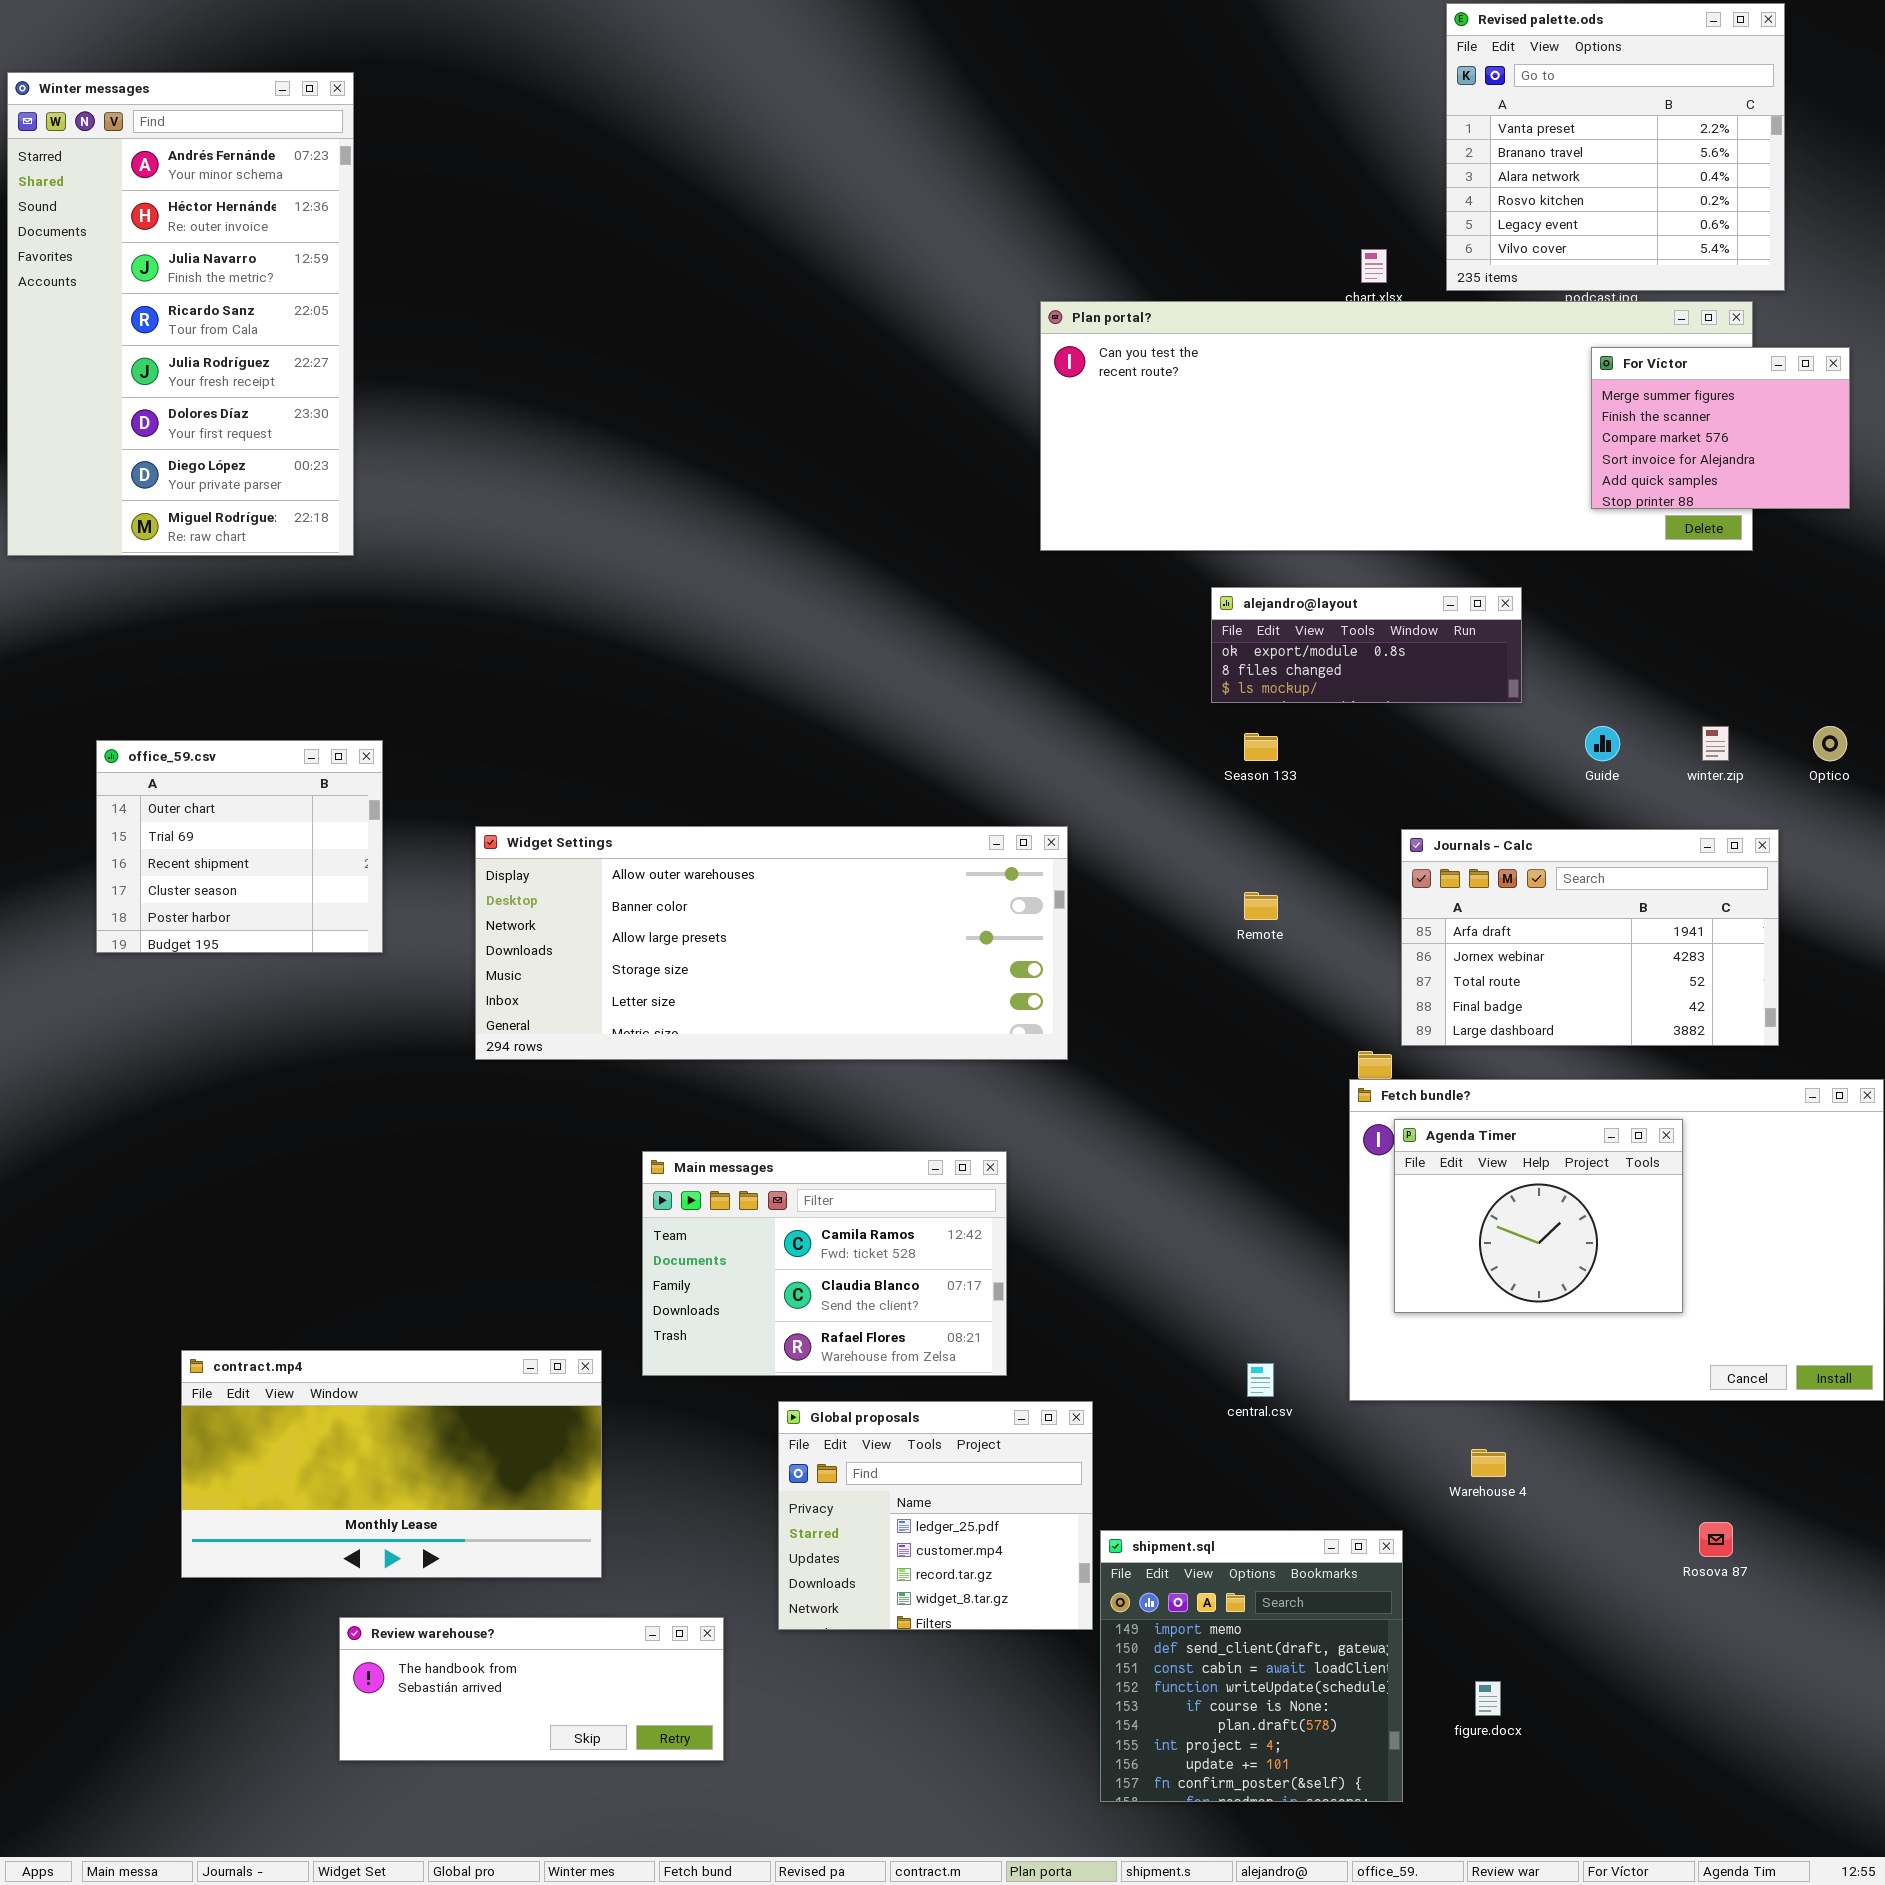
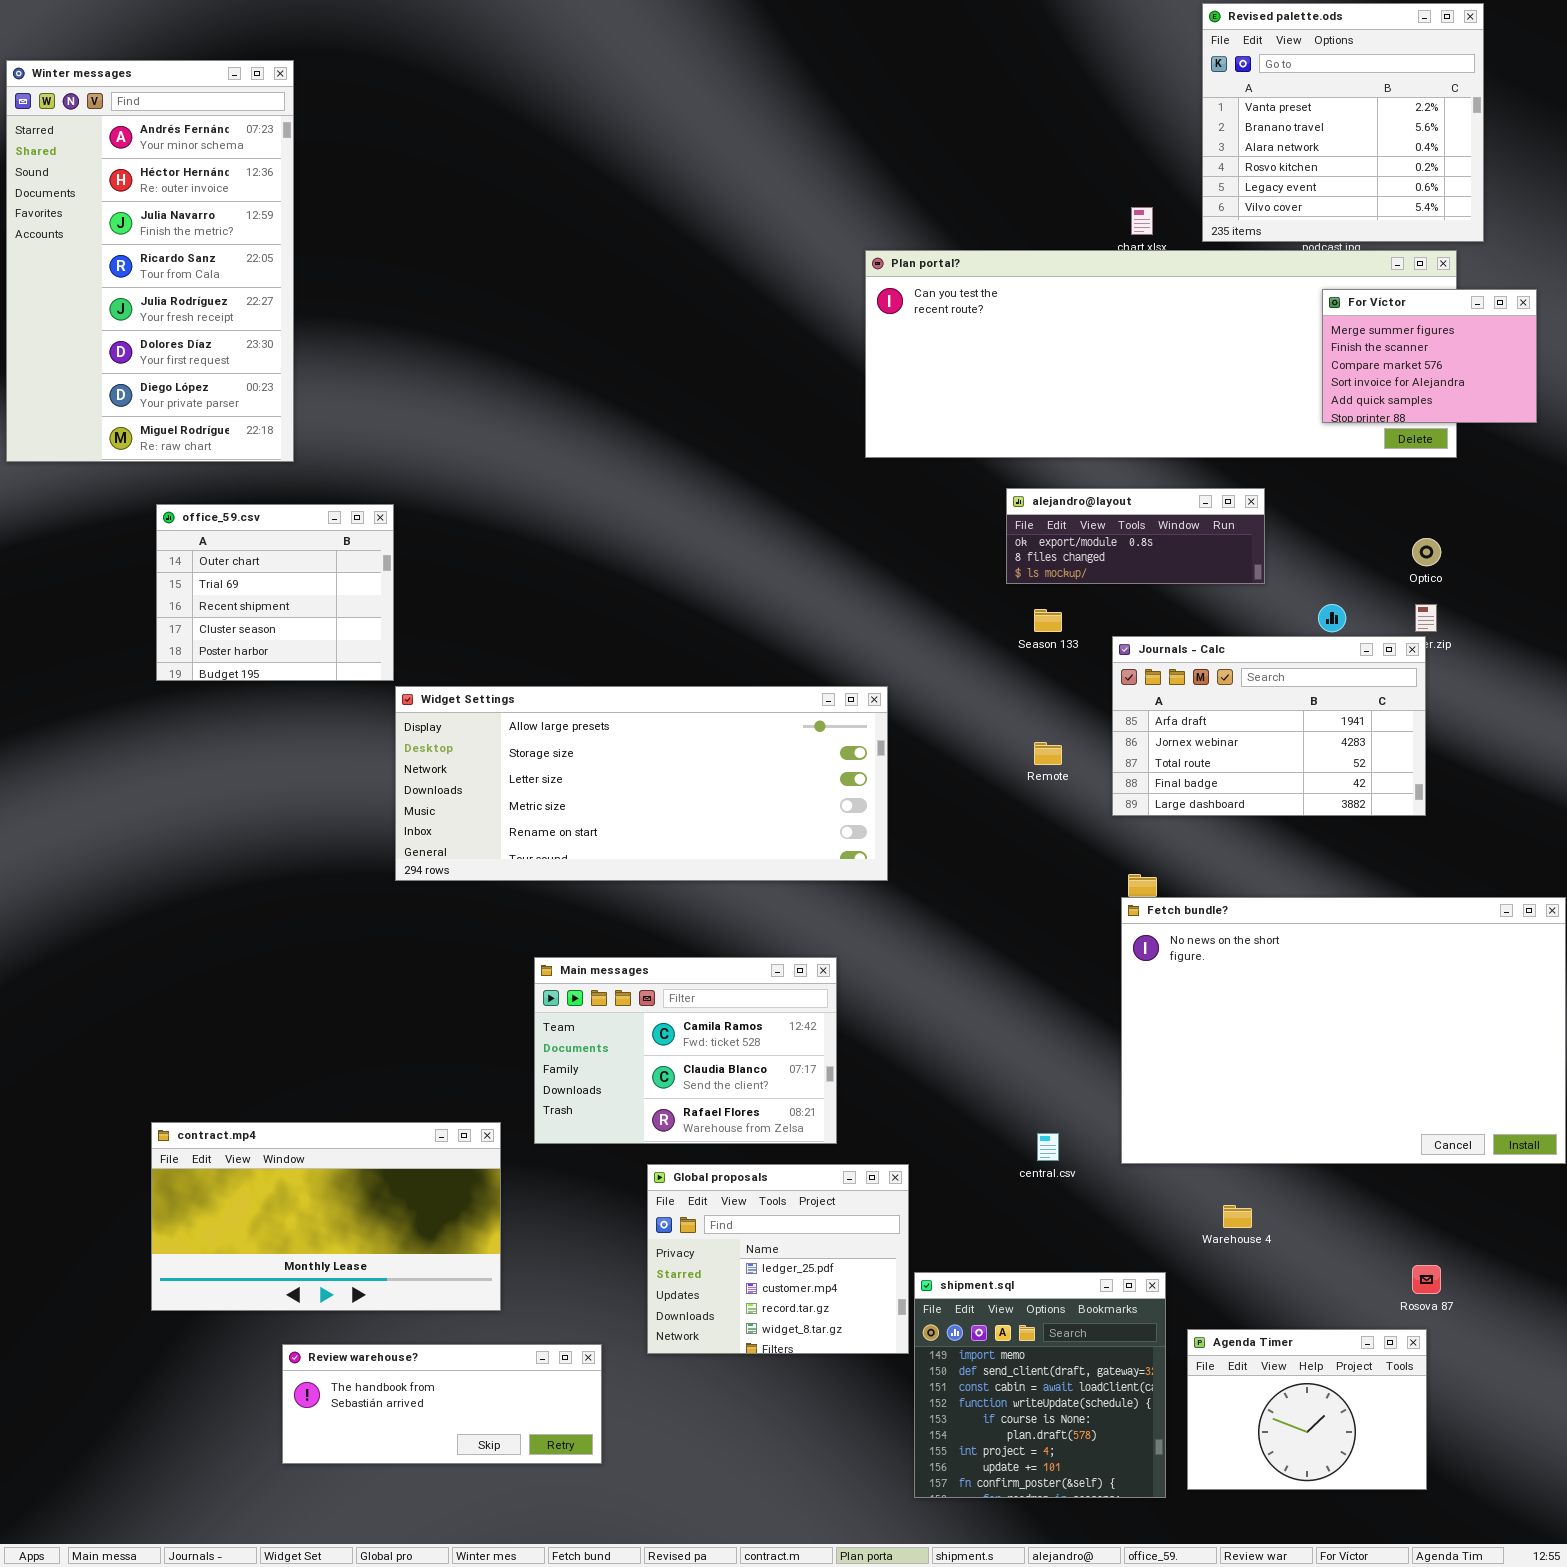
Optico: [1813,726,1847,761] -> [1412,538,1441,566], moved
office_59.csv: [96,740,383,953] -> [156,504,394,681], moved
Widget Settings: [475,826,1068,1060] -> [395,686,888,881], scrolled down 2 rows
Journals - Calc: [1401,829,1779,1046] -> [1112,636,1426,816], moved
Agenda Timer: [1394,1119,1683,1313] -> [1187,1329,1427,1490], moved

